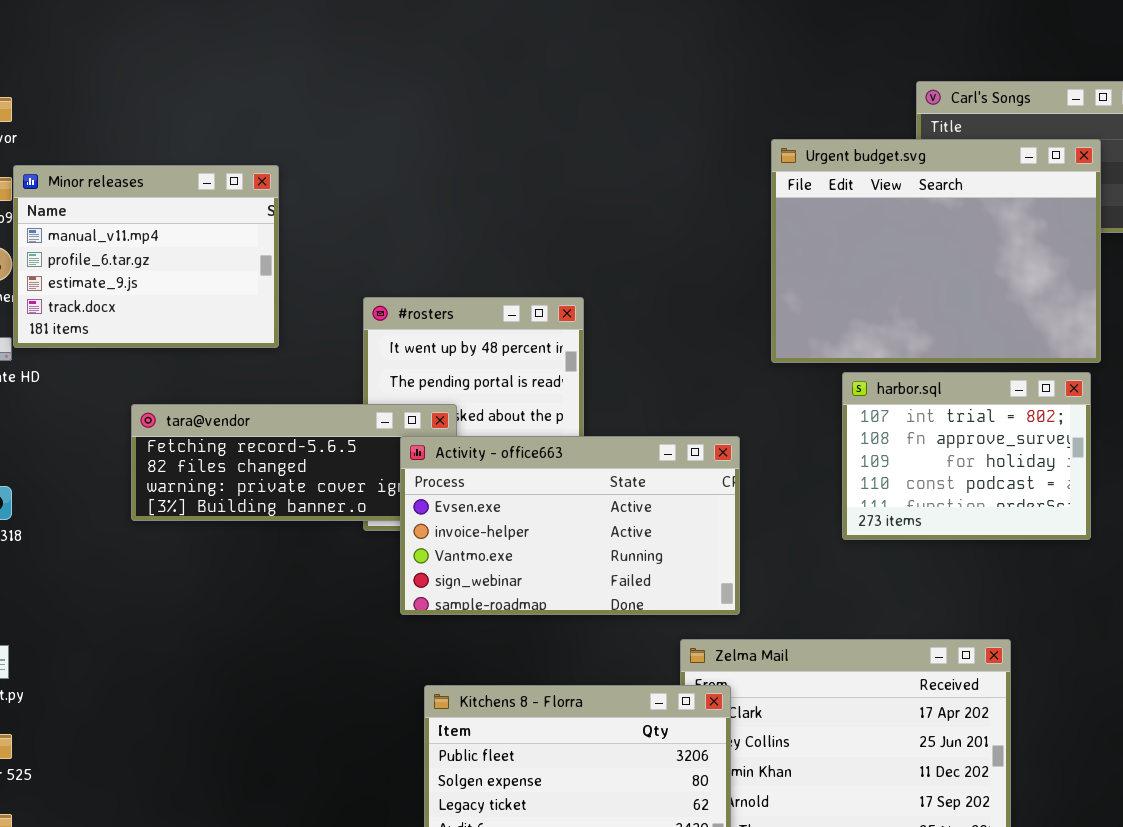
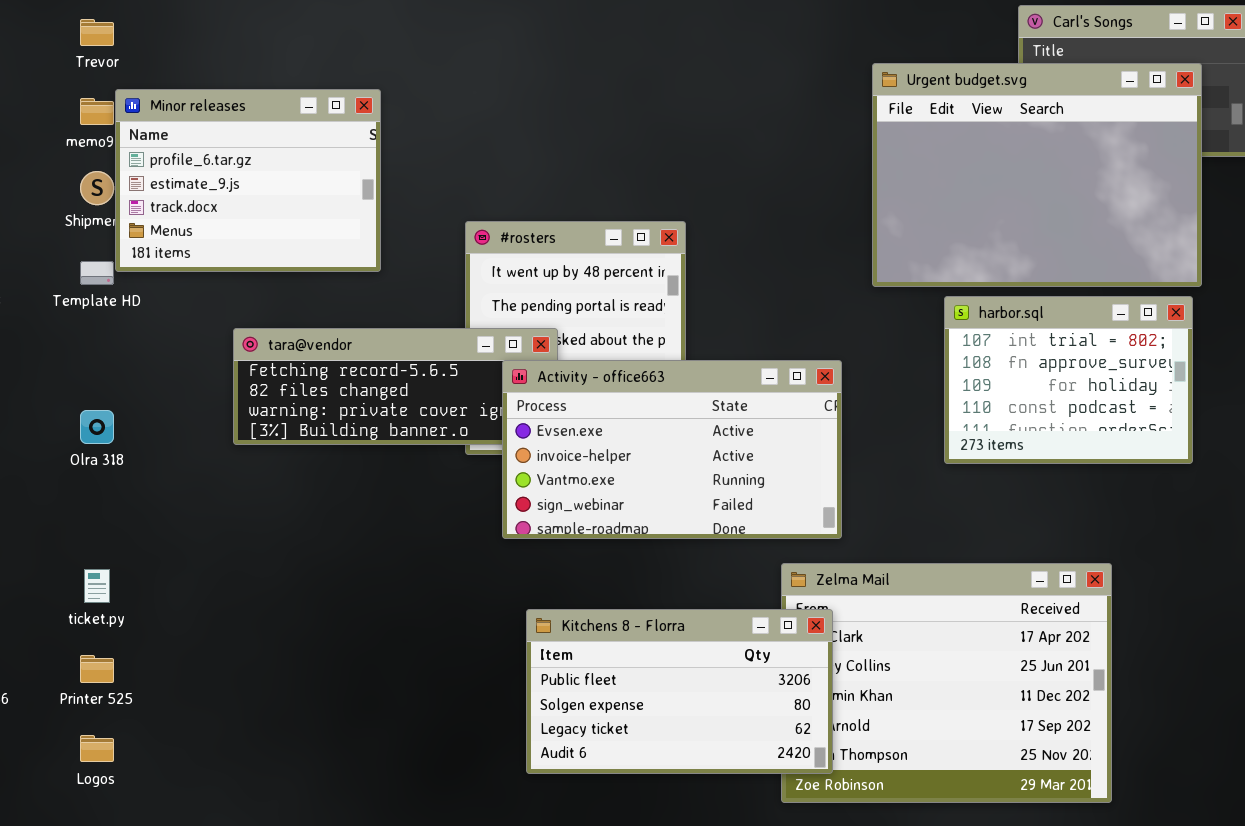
Minor releases: [13,165,279,348] -> [115,89,381,272], scrolled down 1 row

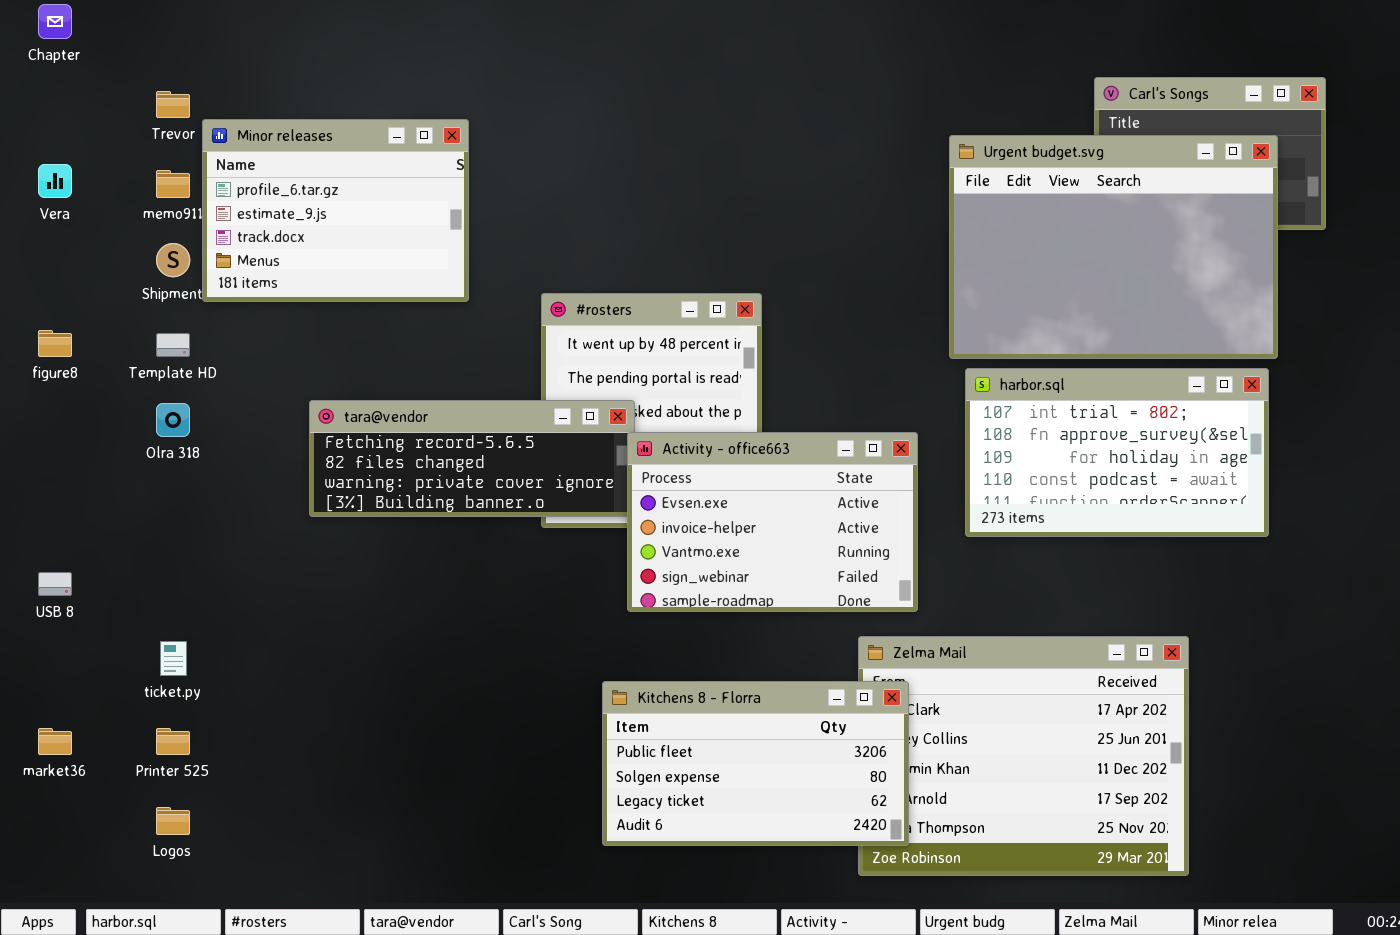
Minor releases: [115,89,381,272] -> [202,119,469,302], moved
harbor.sql: [944,296,1193,464] -> [965,368,1269,537], resized
Activity - office663: [502,360,842,539] -> [627,432,918,612], resized
Olra 318: [80,410,114,444] -> [156,403,190,437], moved

